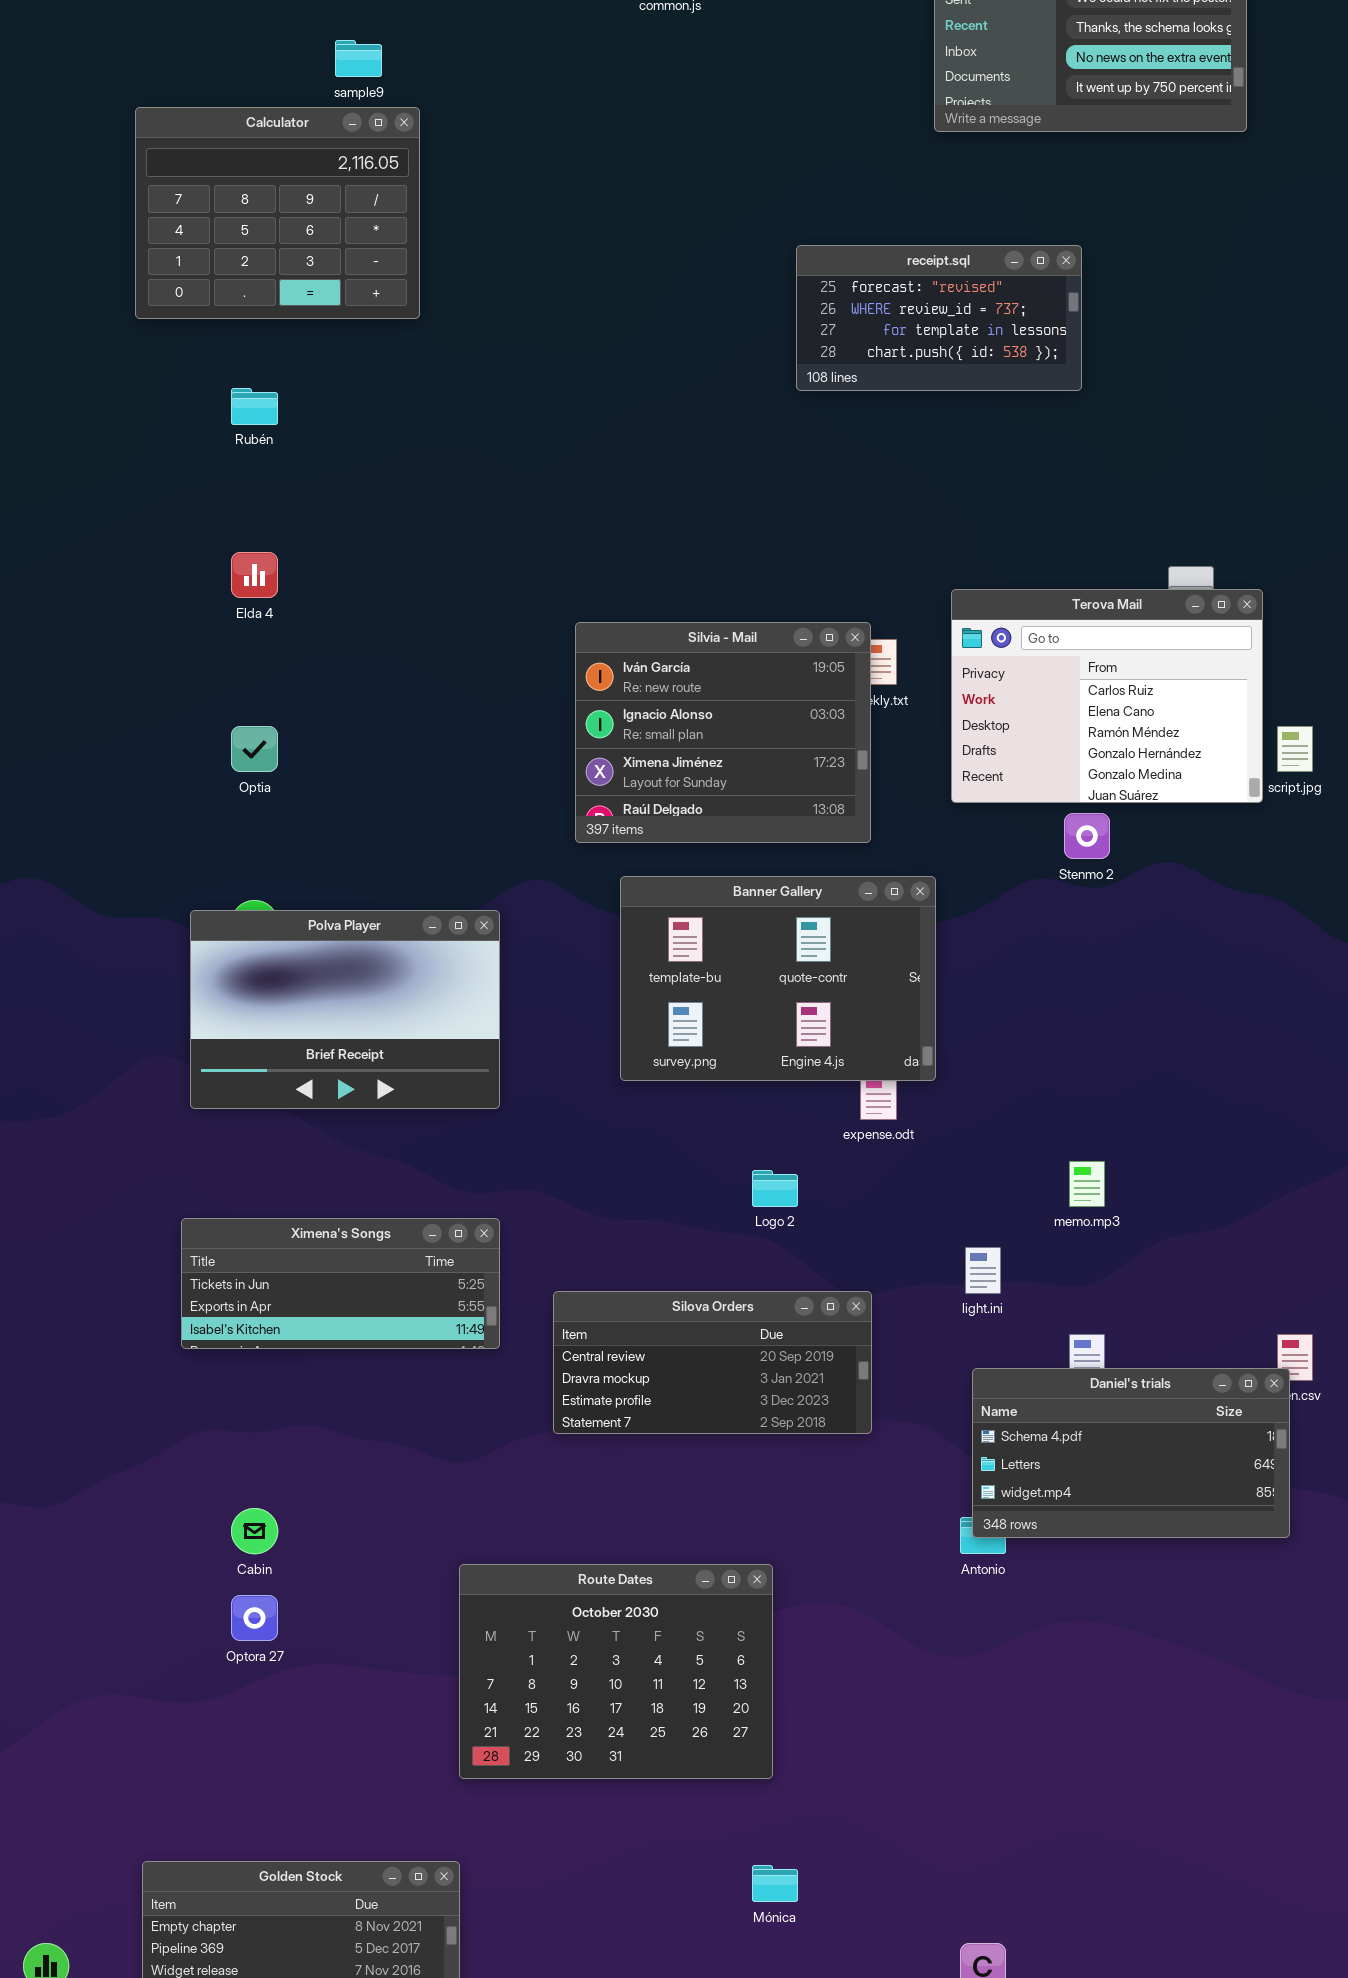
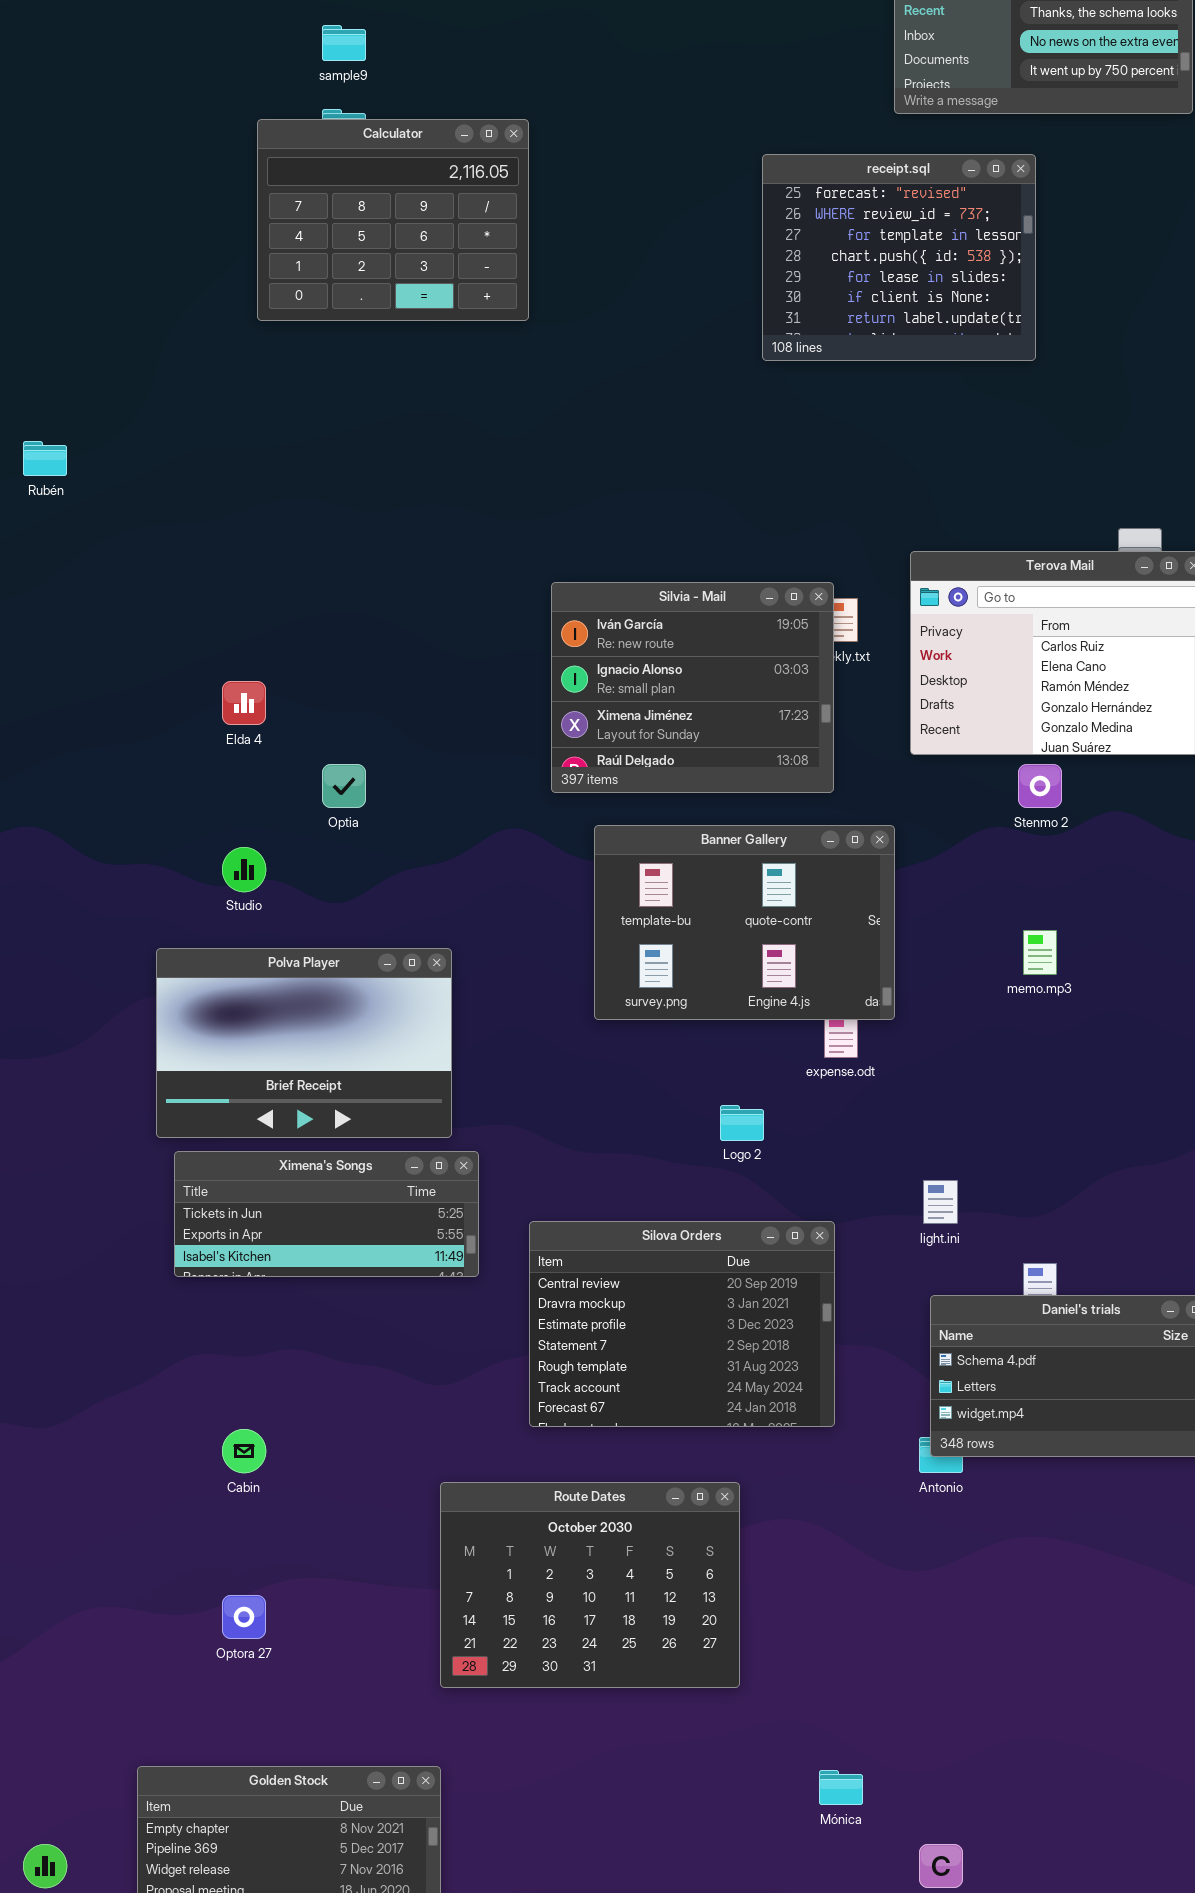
Calculator: [135,107,420,319] -> [257,119,529,321], moved
receipt.sql: [796,245,1082,391] -> [762,154,1036,361], resized
Rubén: [231,388,278,425] -> [23,441,67,476], moved
Elda 4: [231,552,278,598] -> [222,681,266,725], moved
Optia: [231,726,278,772] -> [322,764,366,808], moved
Polva Player: [190,910,500,1109] -> [156,948,452,1138], moved
memo.mp3: [1069,1161,1105,1207] -> [1023,930,1057,975], moved
Silova Orders: [553,1291,872,1434] -> [529,1221,835,1427], resized
Optora 27: [231,1595,278,1641] -> [222,1595,266,1639], moved
Mónica: [752,1865,798,1902] -> [819,1770,863,1805], moved

